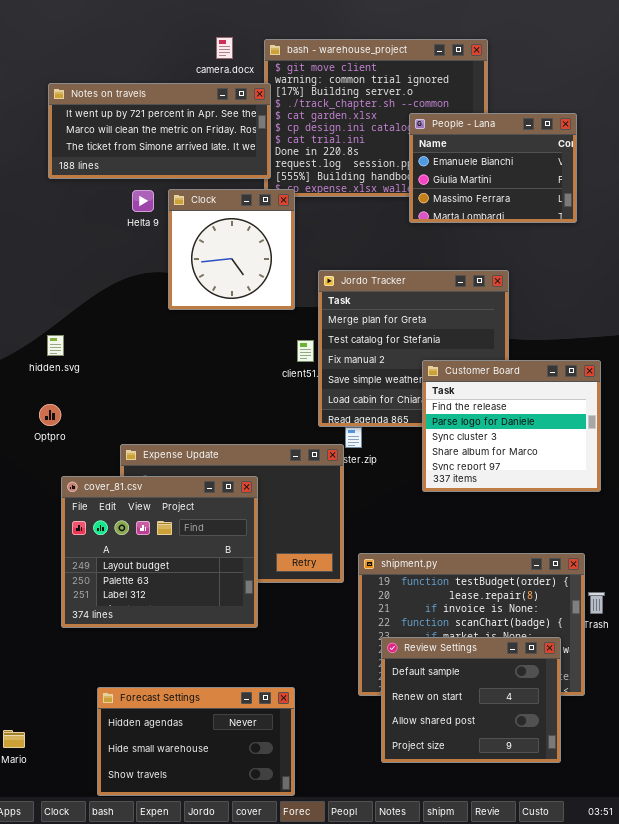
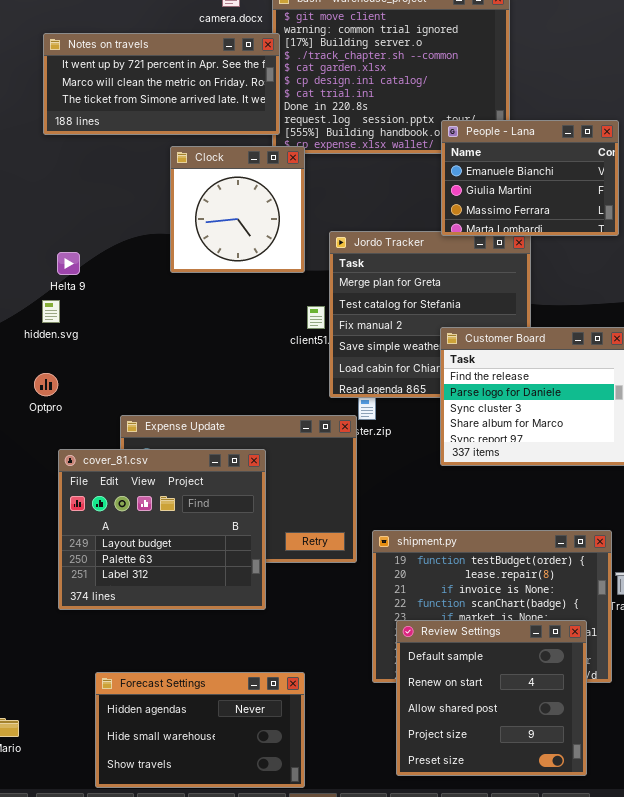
People - Lana: [409,113,577,223] -> [441,120,619,236], moved
Helta 9: [132,190,154,212] -> [57,252,80,275], moved
Review Settings: [381,637,561,763] -> [396,620,587,776], resized

